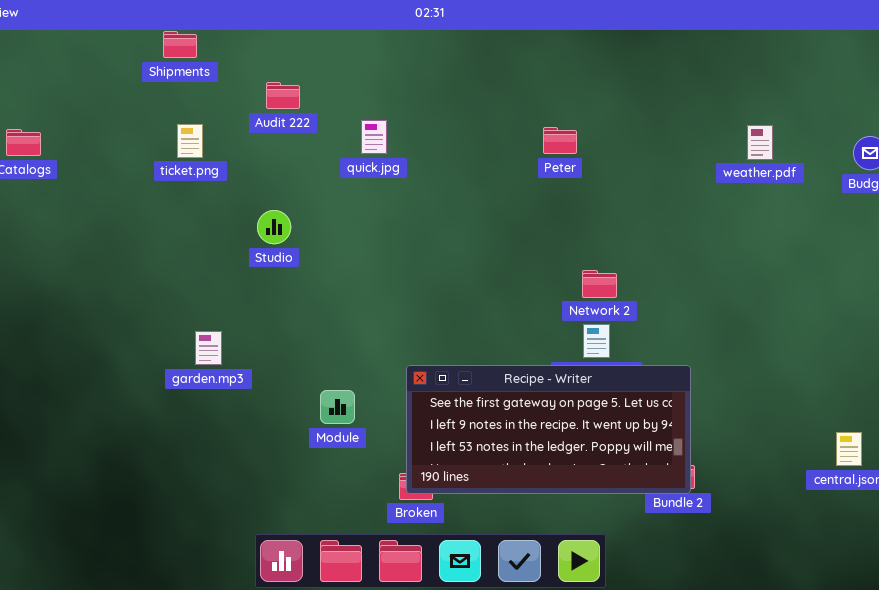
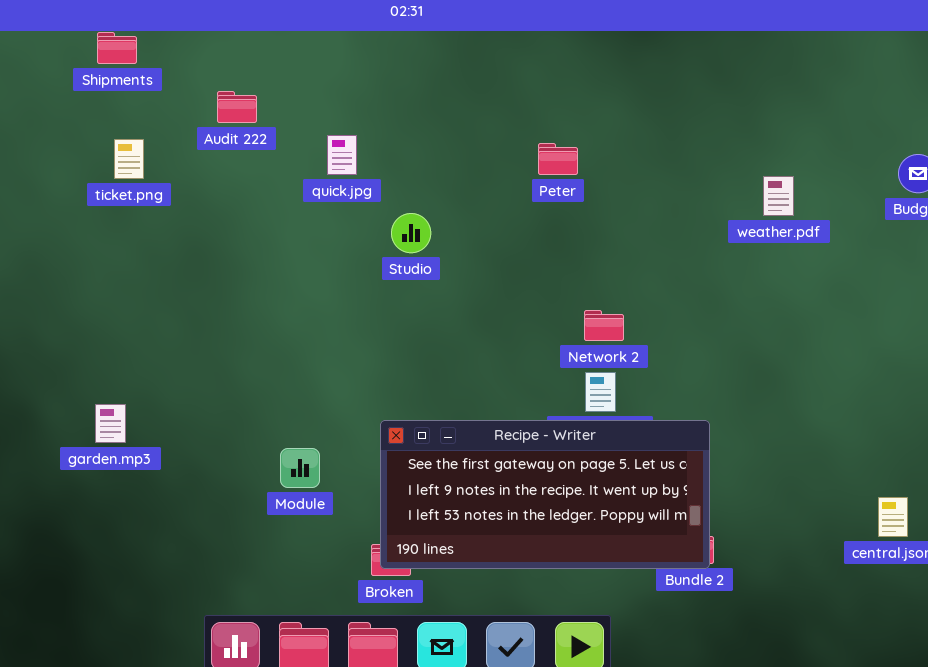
weather.pdf: [747,125,773,160] -> [763,176,794,216], moved
Studio: [257,210,291,244] -> [391,213,431,253], moved
garden.mp3: [195,331,222,365] -> [95,404,126,443], moved

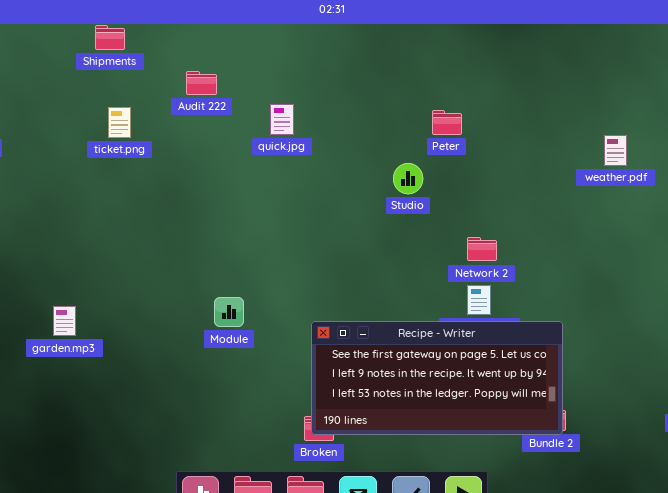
Studio: [391,213,431,253] -> [393,163,423,194], moved
garden.mp3: [95,404,126,443] -> [53,306,76,336], moved
Module: [280,448,320,488] -> [214,297,244,327], moved

